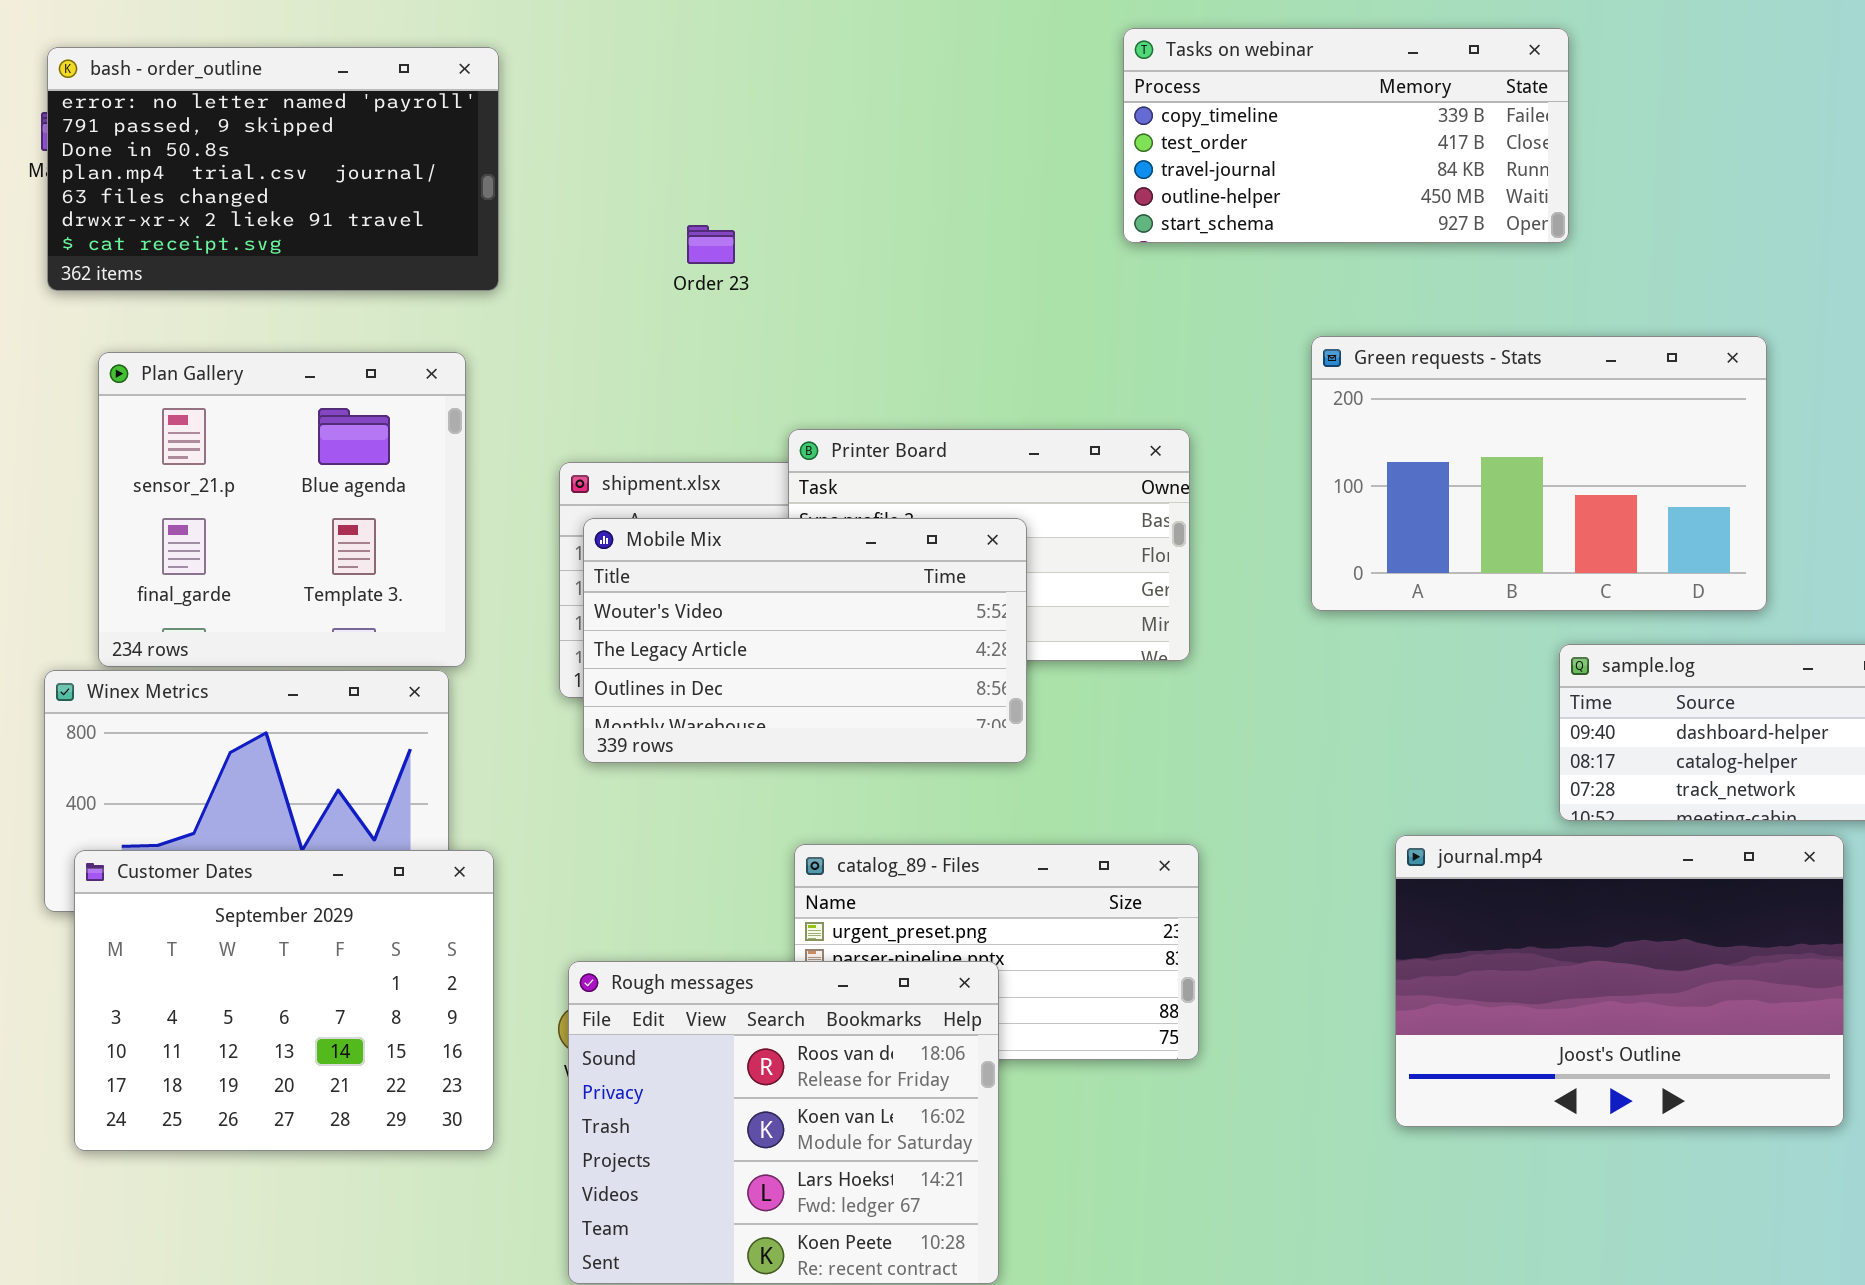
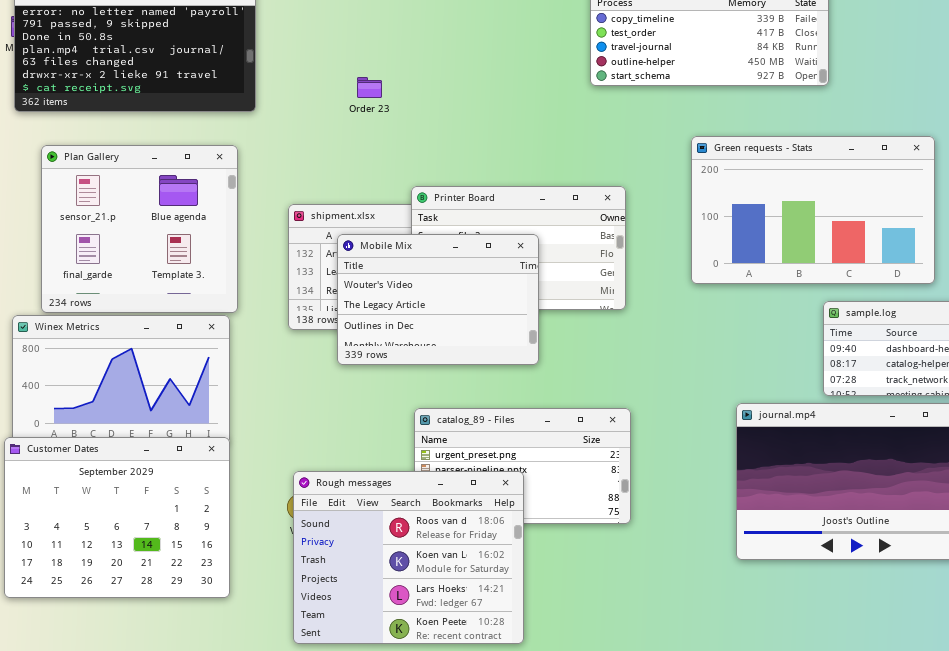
Mobile Mix: [583,518,1027,763] -> [337,234,539,365], resized
Customer Dates: [74,850,494,1151] -> [4,437,230,598], moved

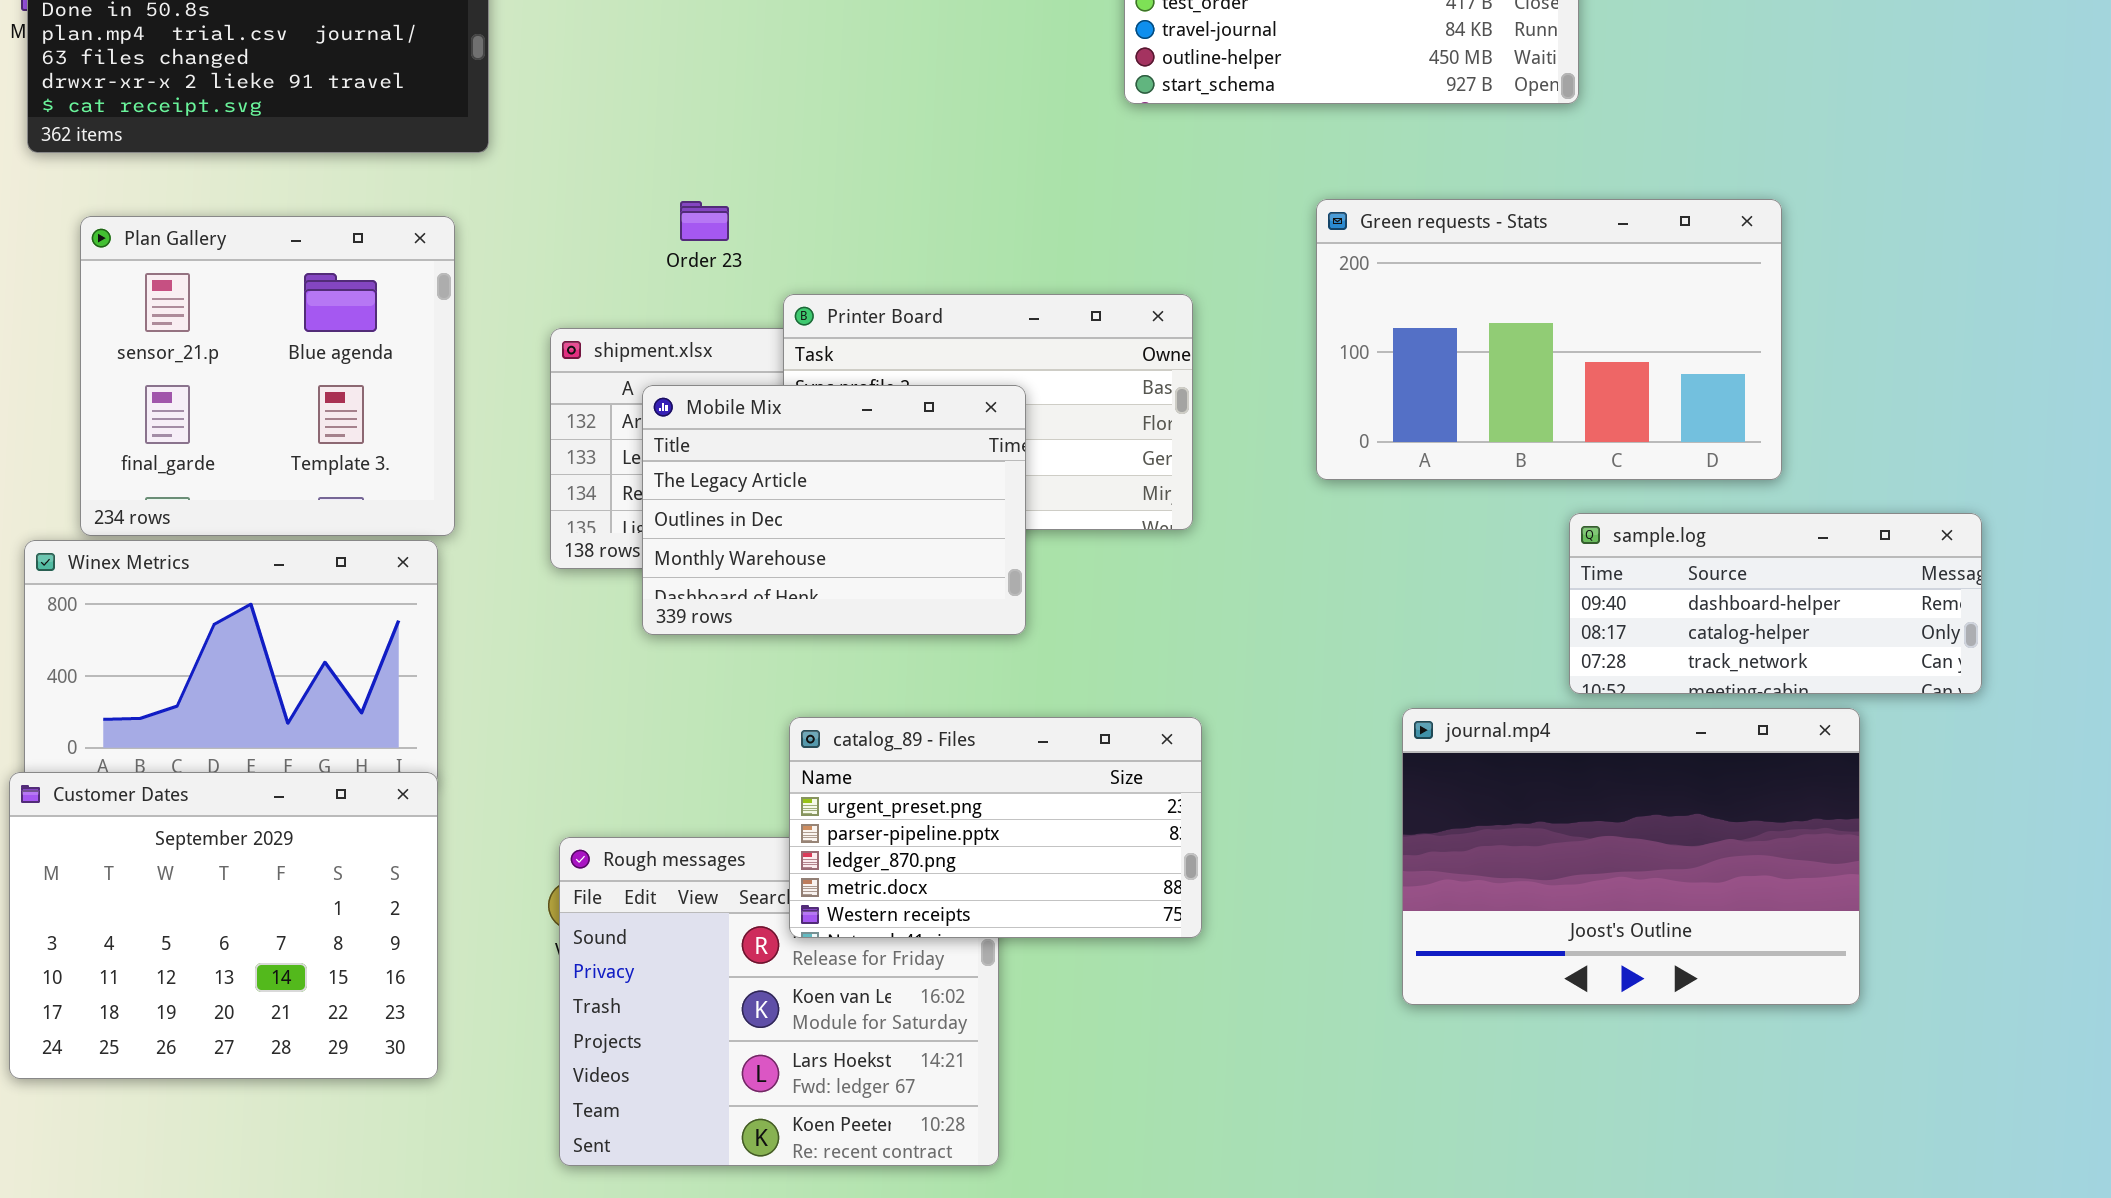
Order 23: [357,77,382,98] -> [680,201,729,241], moved
Mobile Mix: [337,234,539,365] -> [642,385,1026,635], scrolled down 1 row
catalog_89 - Files: [414,408,631,524] -> [789,717,1202,938], raised

